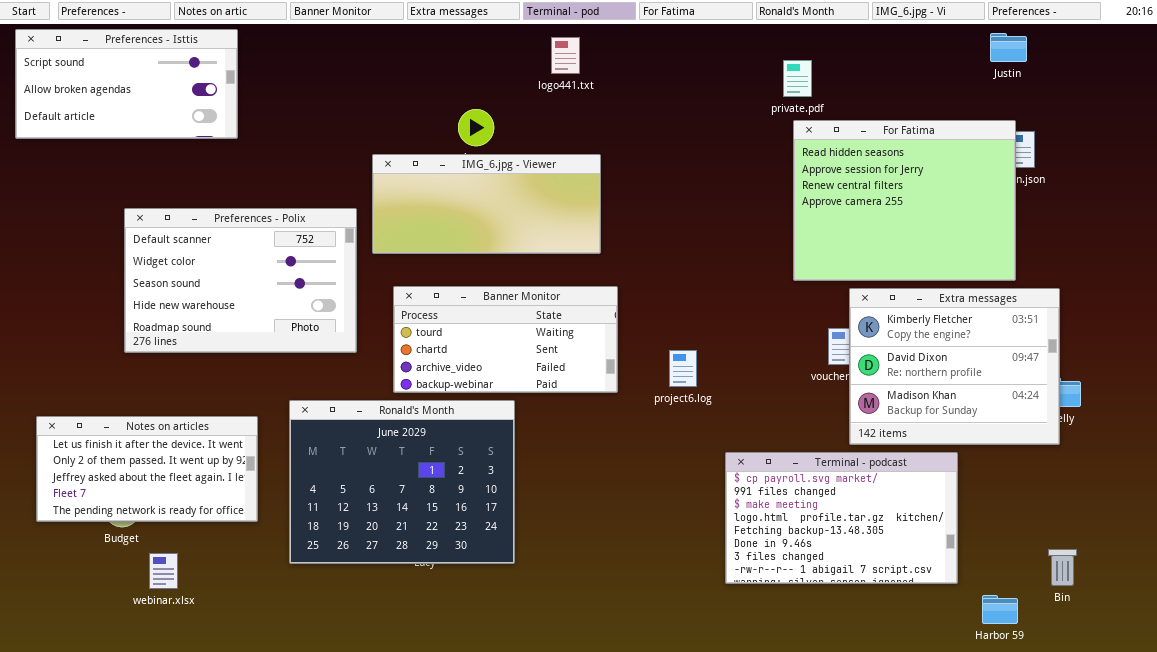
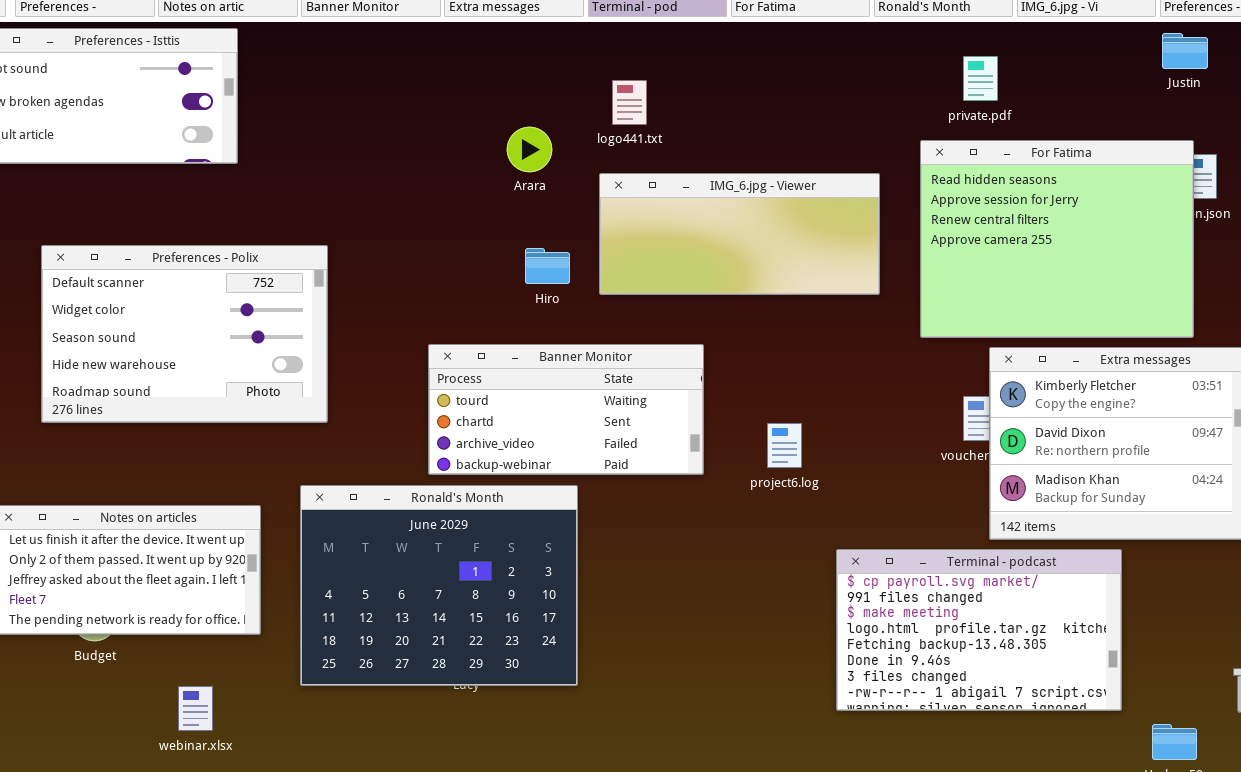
logo441.txt: [551,37,580,74] -> [612,80,647,125], moved
private.pdf: [783,60,812,97] -> [963,56,998,101], moved
IMG_6.jpg - Viewer: [372,154,601,254] -> [599,173,880,295], moved
Preferences - Polix: [124,208,357,353] -> [41,245,328,423], moved
webinar.xlsx: [149,553,178,589] -> [178,686,213,731], moved

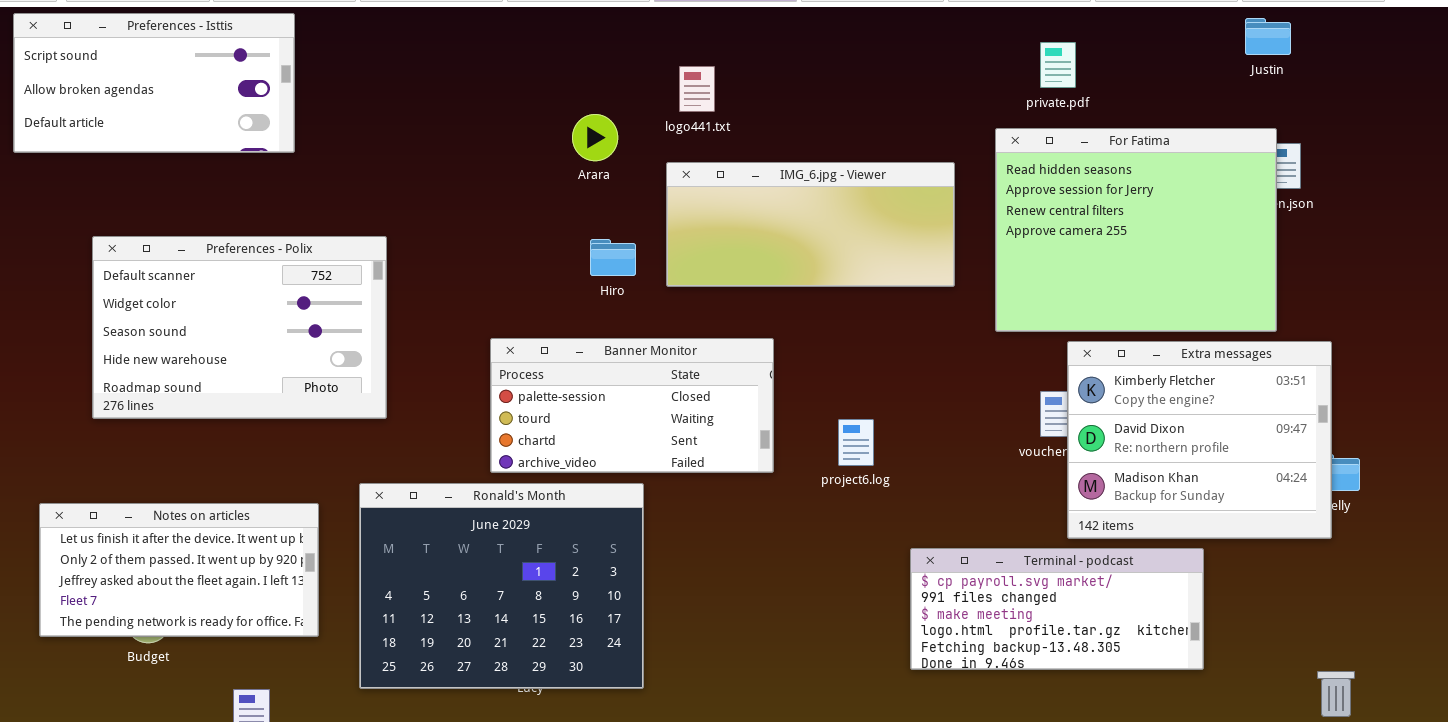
Banner Monitor: [428,344,704,475] -> [490,338,774,473], scrolled up 1 row
Terminal - podcast: [836,549,1122,711] -> [910,548,1204,670], resized

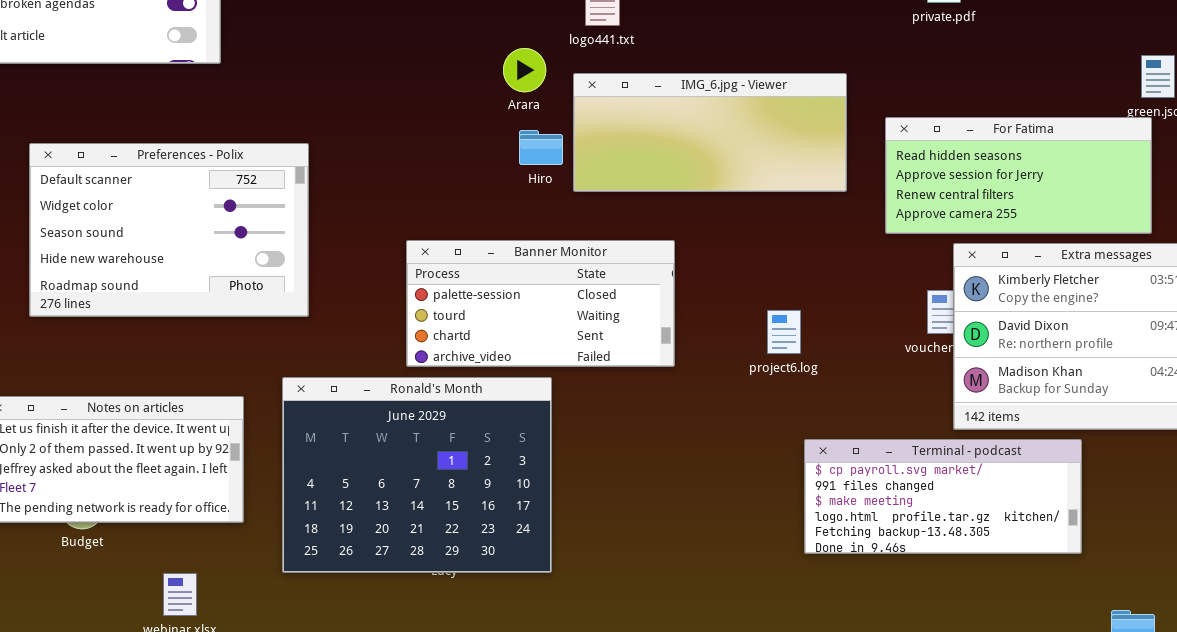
Arara: [572,114,618,161] -> [503,48,546,92], moved
For Fatima: [995,128,1277,332] -> [885,117,1152,234], resized
Hiro: [590,239,636,276] -> [519,130,563,165], moved
project6.log: [838,419,874,466] -> [767,310,801,354], moved

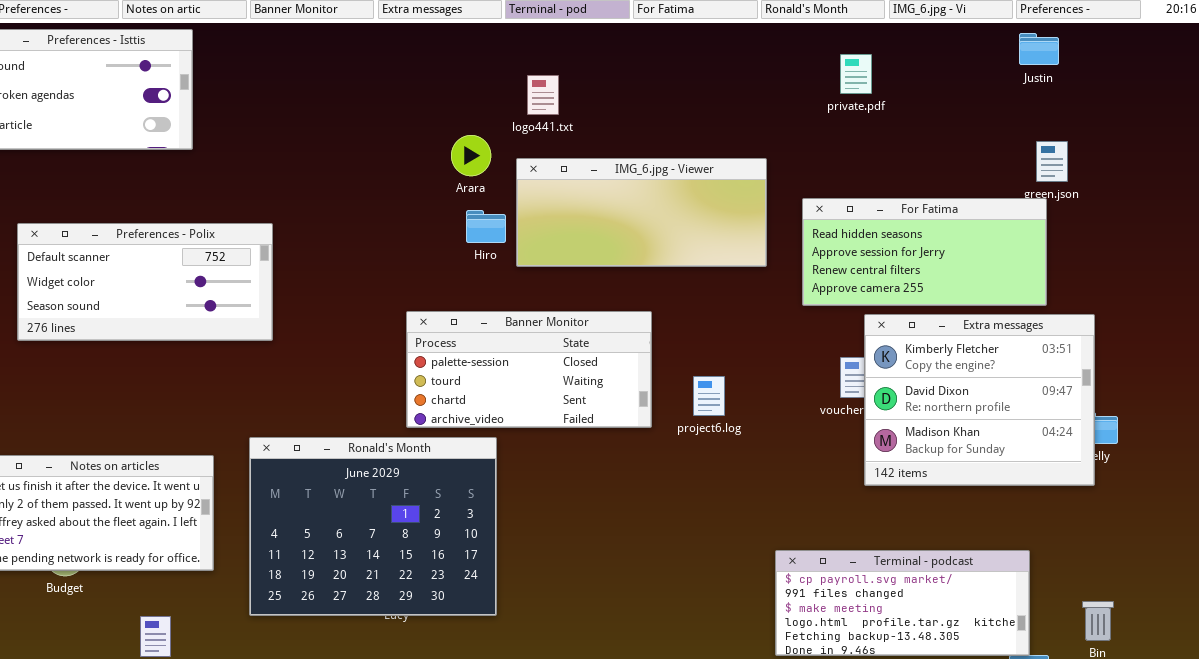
Preferences - Polix: [29,143,309,317] -> [17,223,273,341], resized
Banner Monitor: [406,240,675,367] -> [406,311,652,428], moved
Terminal - podcast: [804,439,1082,554] -> [775,550,1030,656], moved

